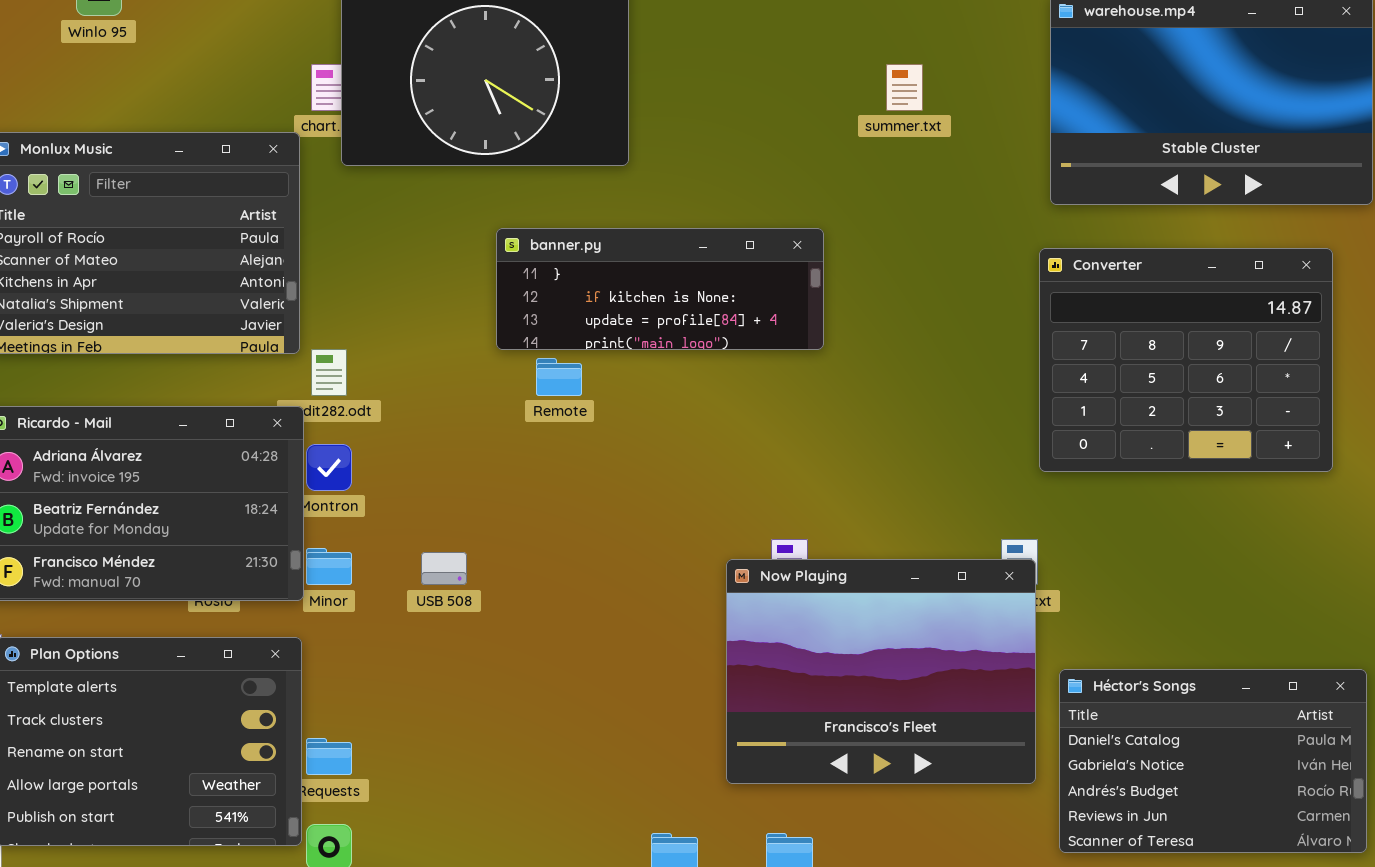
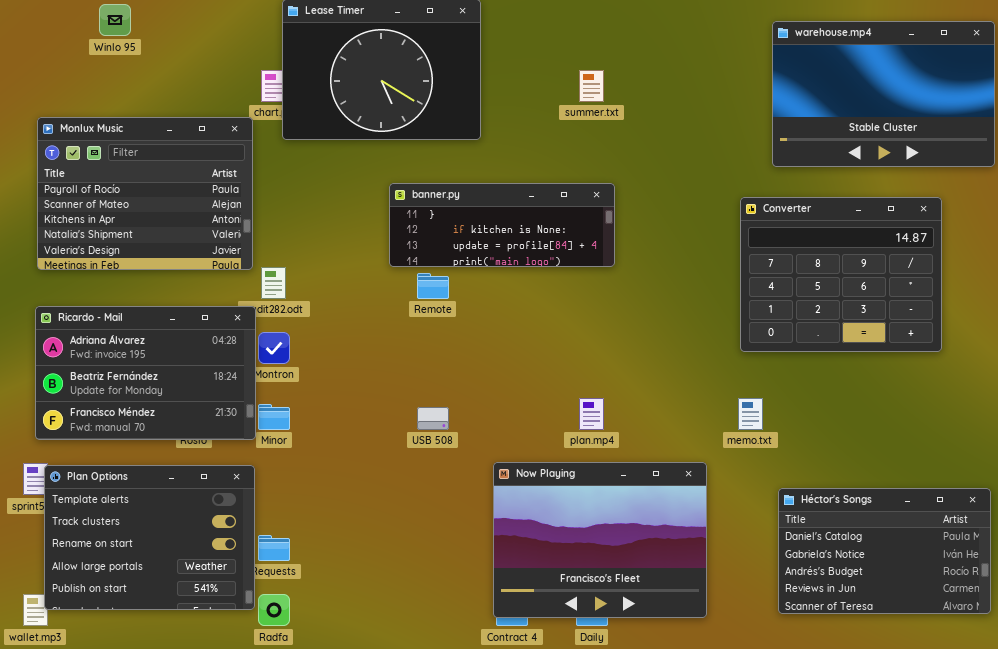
summer.txt: [886,64,923,111] -> [579,70,604,102], moved
Converter: [1039,248,1333,472] -> [740,197,942,352], moved
USB 508: [421,552,467,585] -> [417,407,449,430], moved
Now Playing: [726,559,1036,784] -> [493,462,707,618], moved

